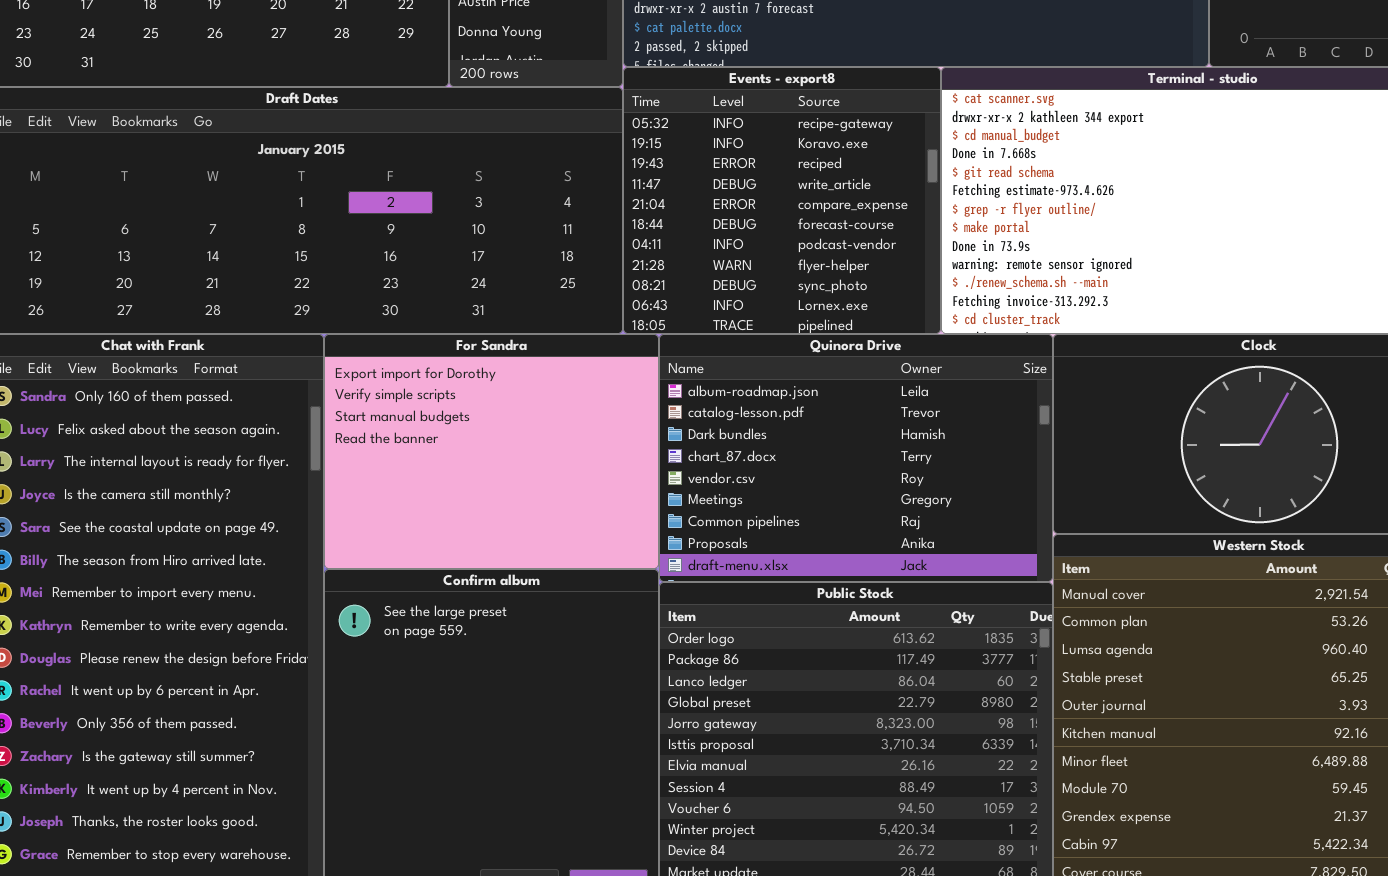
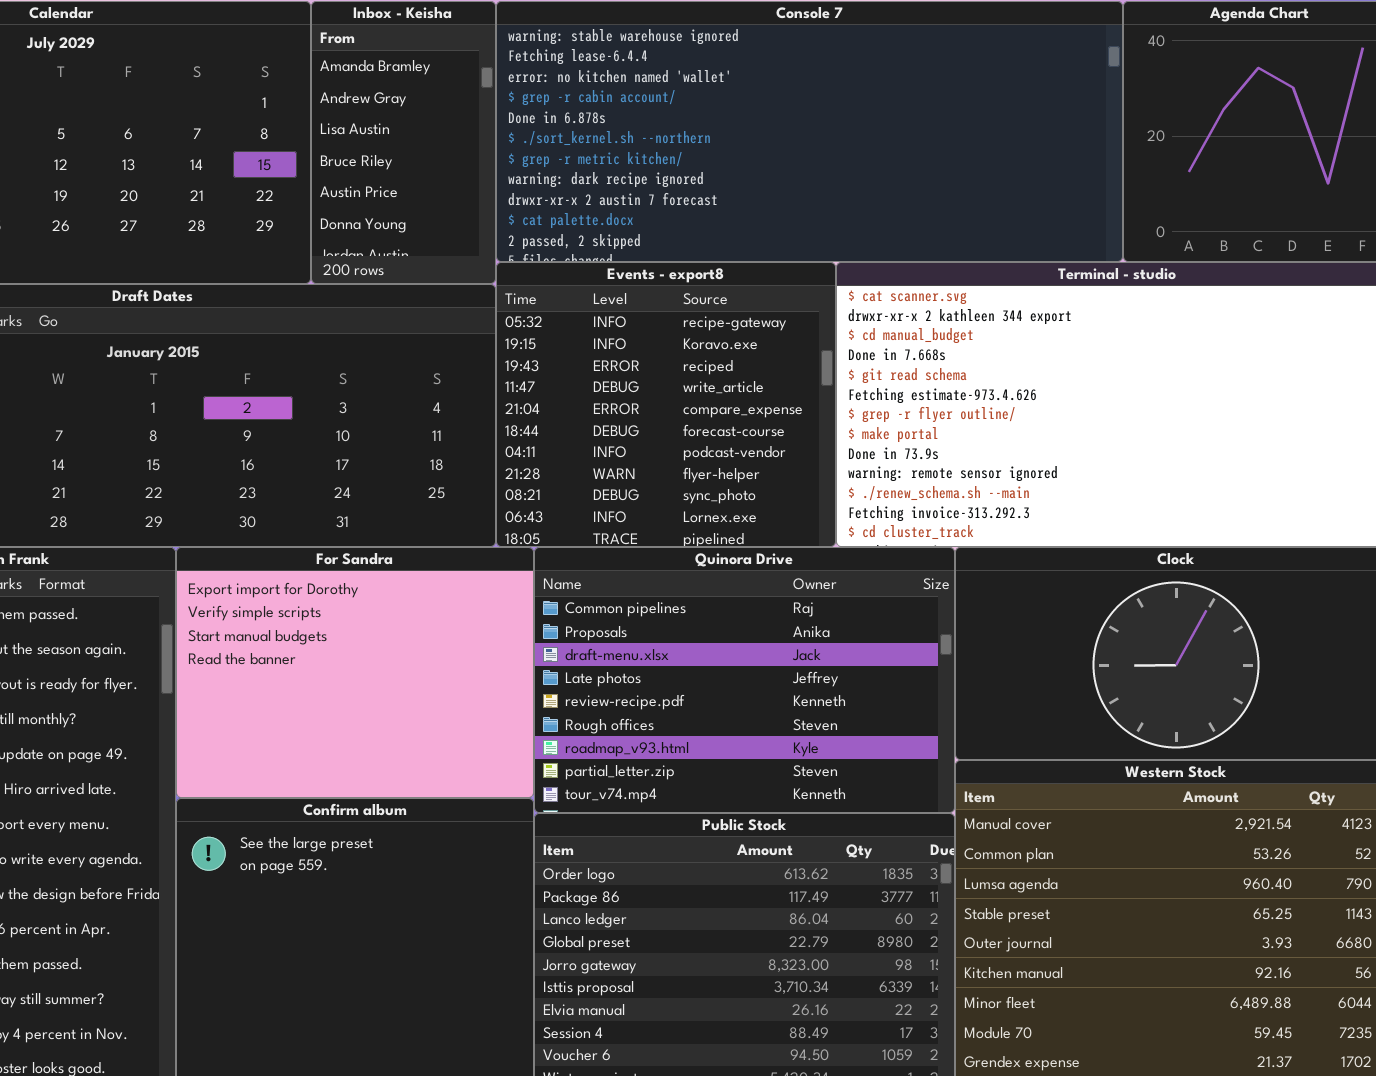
Quinora Drive: [659,334,1053,582] -> [534,547,955,813], scrolled down 6 rows

